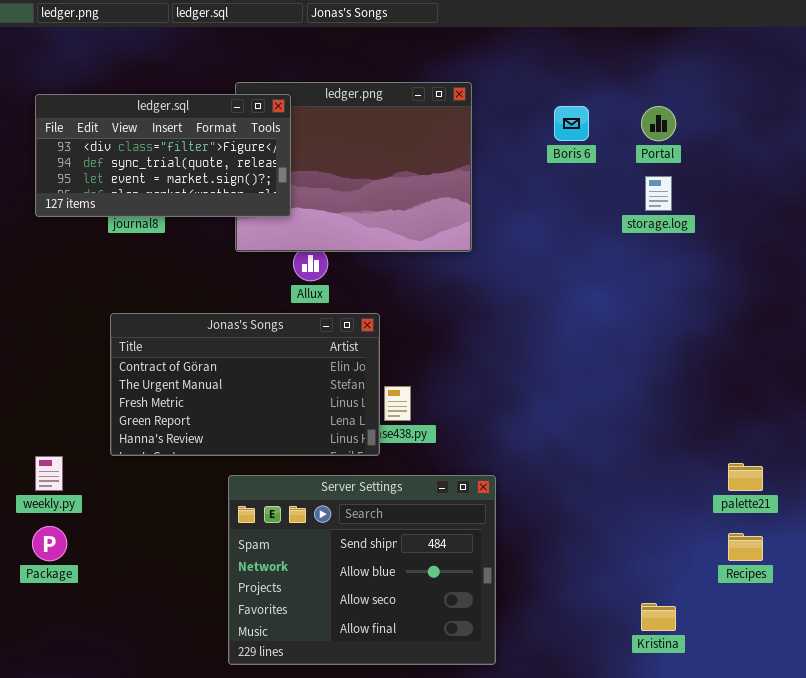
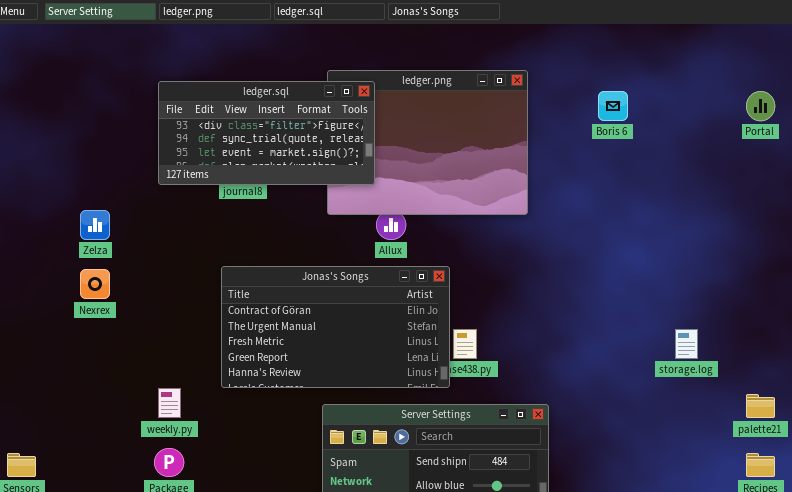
Portal: [641,106,676,141] -> [746,91,775,121], moved
storage.log: [645,176,672,211] -> [675,329,698,359], moved

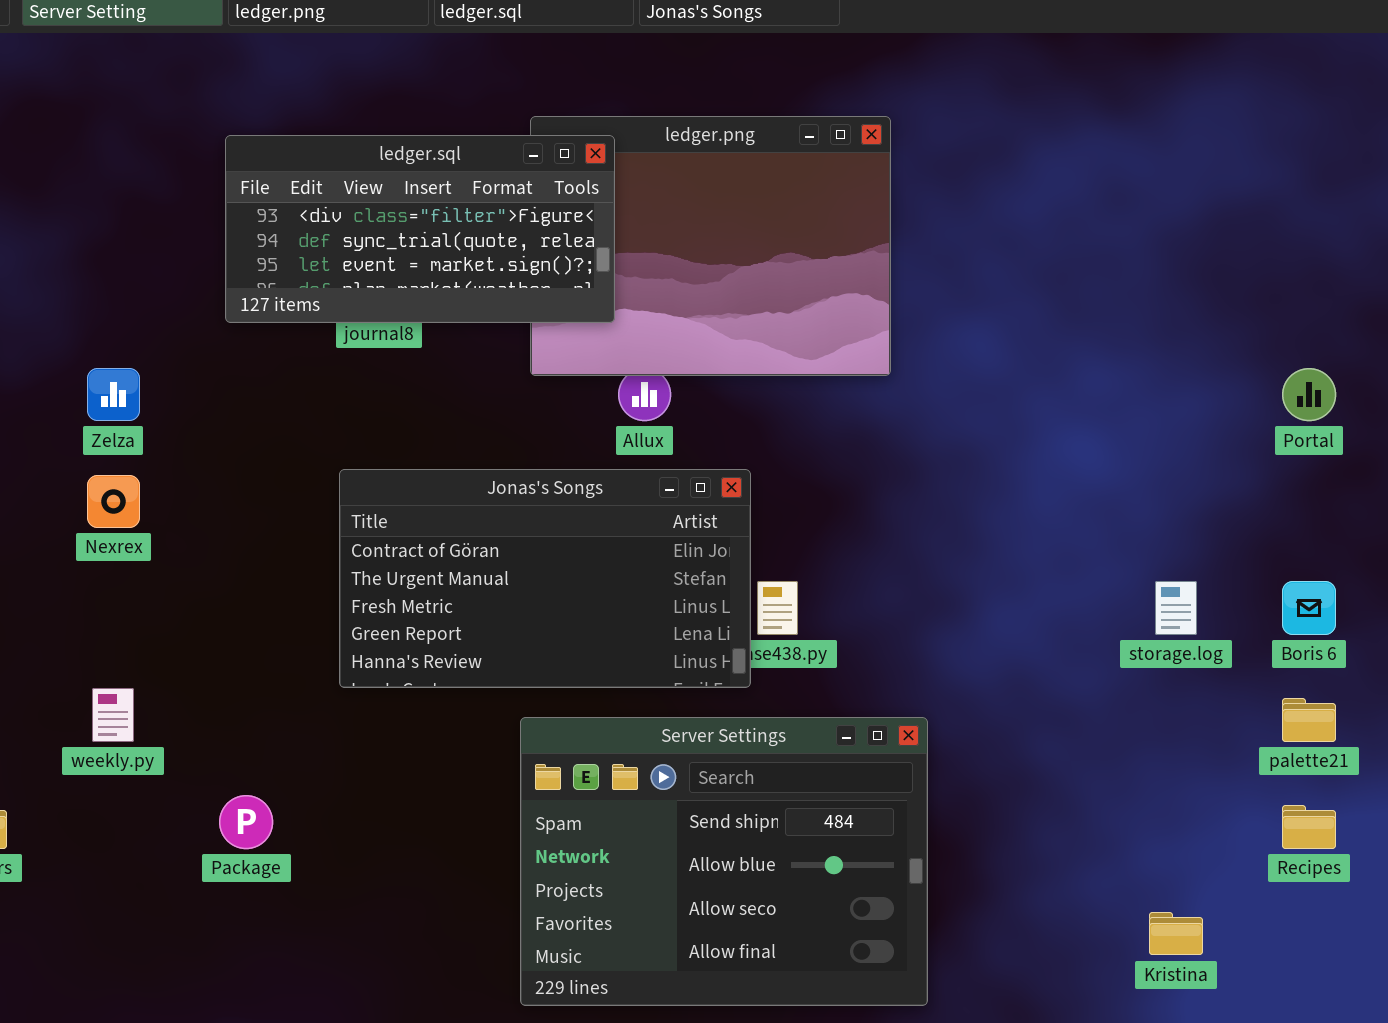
Boris 6: [598,91,628,121] -> [1282,581,1336,635], moved
Portal: [746,91,775,121] -> [1282,368,1336,421], moved
weekly.py: [158,388,181,418] -> [92,688,134,742], moved

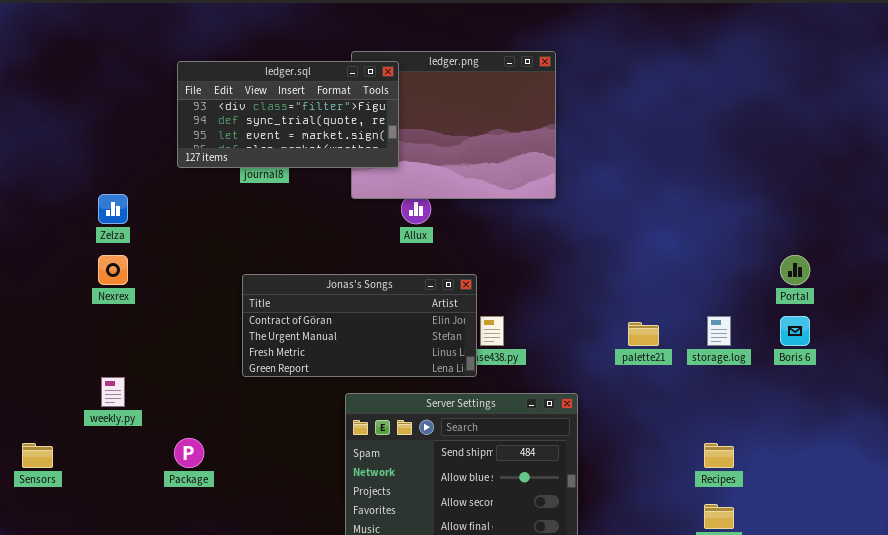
Portal: [1282,368,1336,421] -> [780,255,810,285], moved
Jonas's Songs: [339,469,751,688] -> [242,274,477,377], resized
palette21: [1282,698,1336,742] -> [628,322,659,346], moved
Recipes: [1282,805,1336,849] -> [704,443,734,468], moved

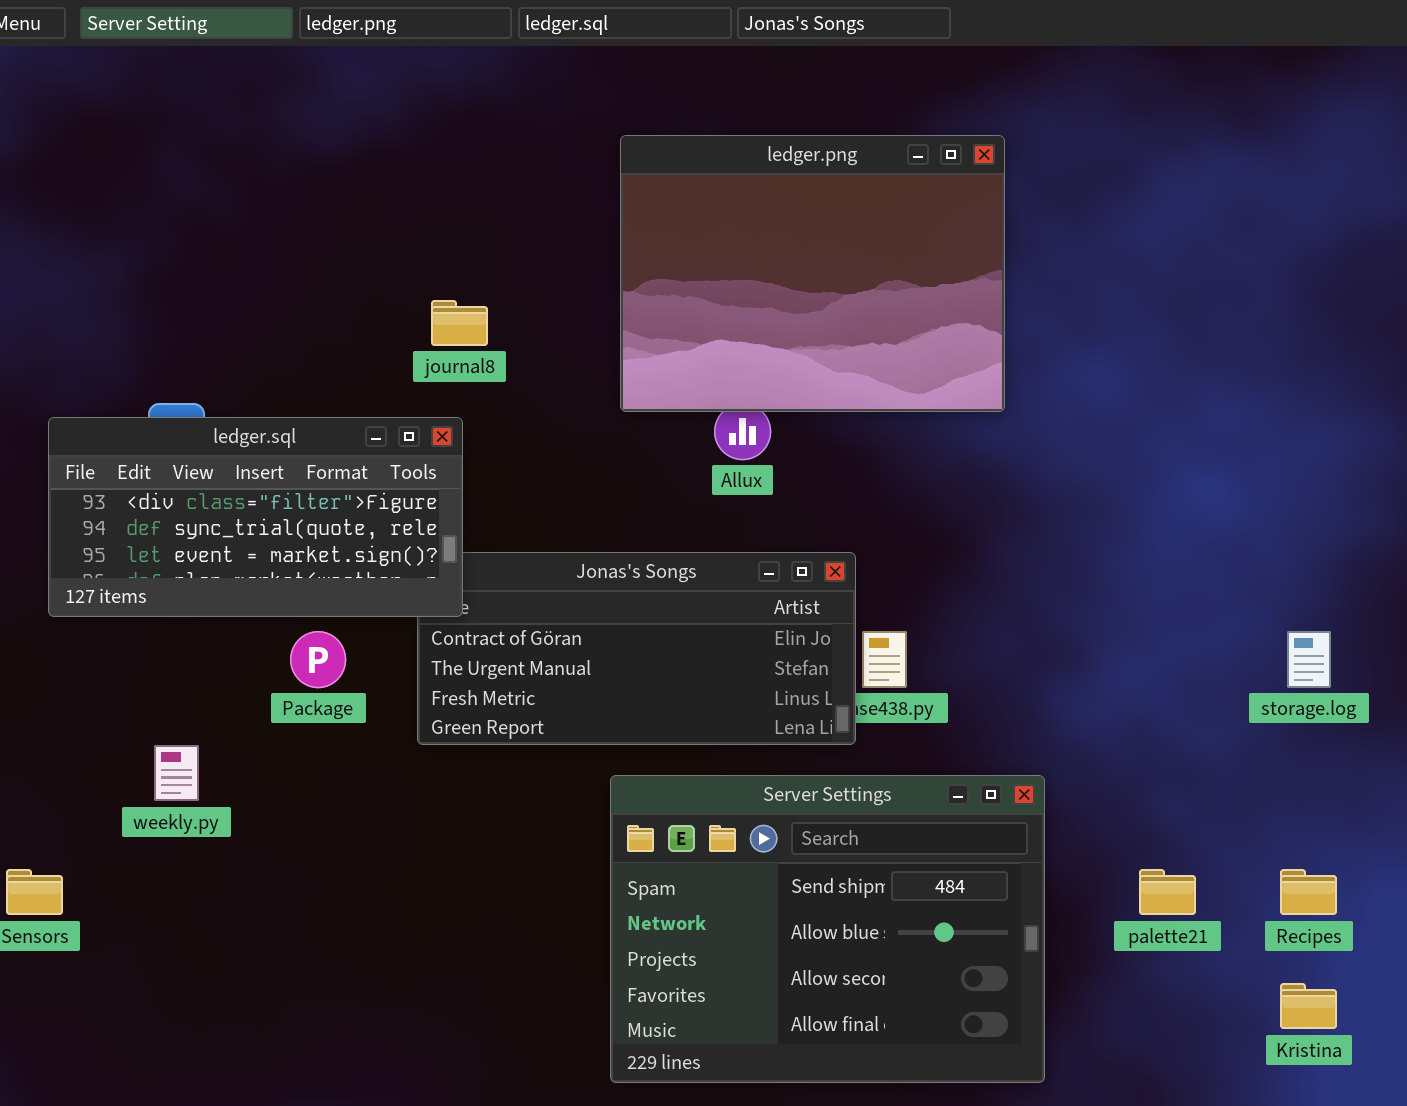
ledger.sql: [177,61,399,168] -> [48,417,463,617], moved
palette21: [628,322,659,346] -> [1139,869,1196,915], moved
Package: [174,438,204,468] -> [290,631,346,688], moved

